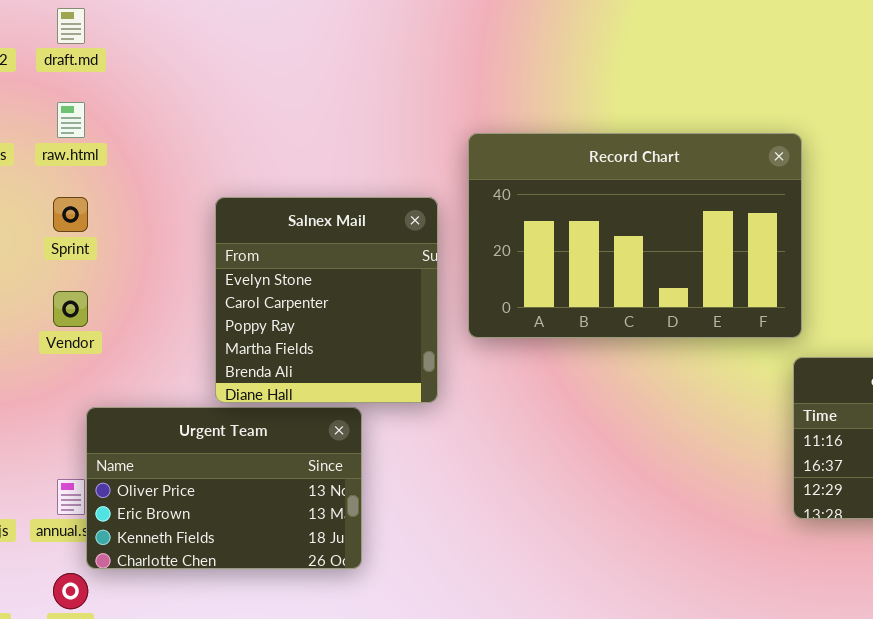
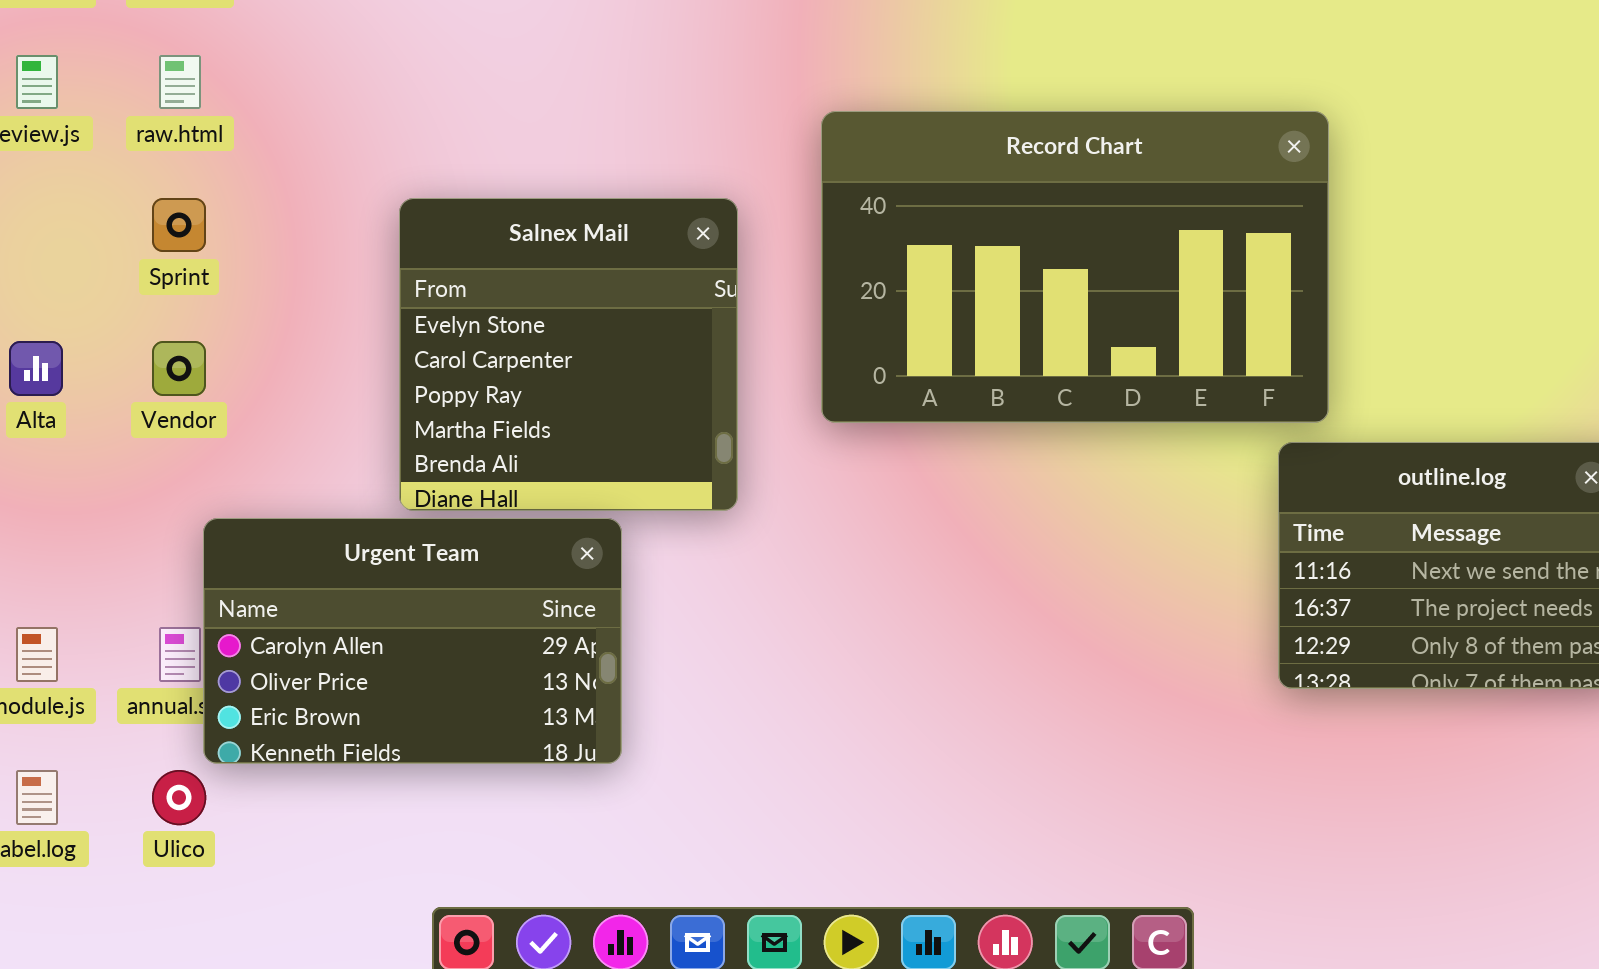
Record Chart: [468,133,802,338] -> [821,111,1329,423], moved
Urgent Team: [86,407,362,569] -> [203,518,622,764], scrolled up 1 row

